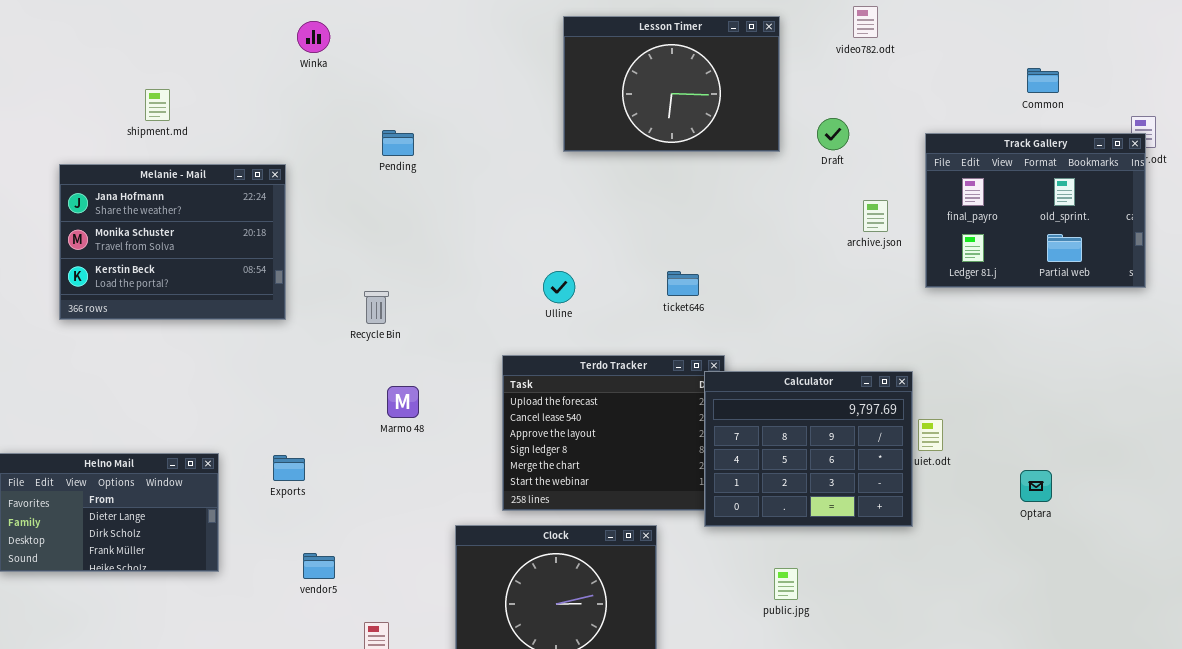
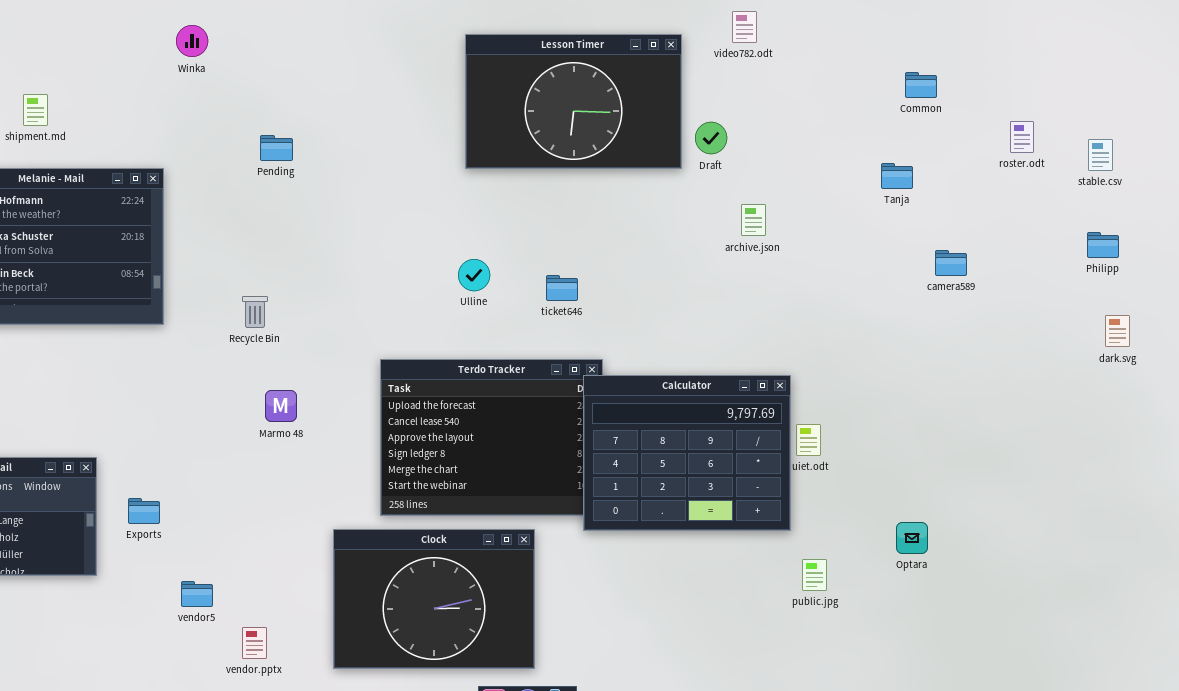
Lesson Timer: [563,16,780,152] -> [465,34,682,169], moved
Track Gallery: [925,133,1146,288] -> none, closed
Ulline: [543,271,575,303] -> [458,259,490,291], moved
Exports: [273,455,305,481] -> [128,498,160,524], moved
Optara: [1020,470,1052,502] -> [896,522,928,554], moved
vendor5: [303,553,335,579] -> [181,581,213,607], moved
public.jpg: [774,568,798,600] -> [802,559,827,591], moved

